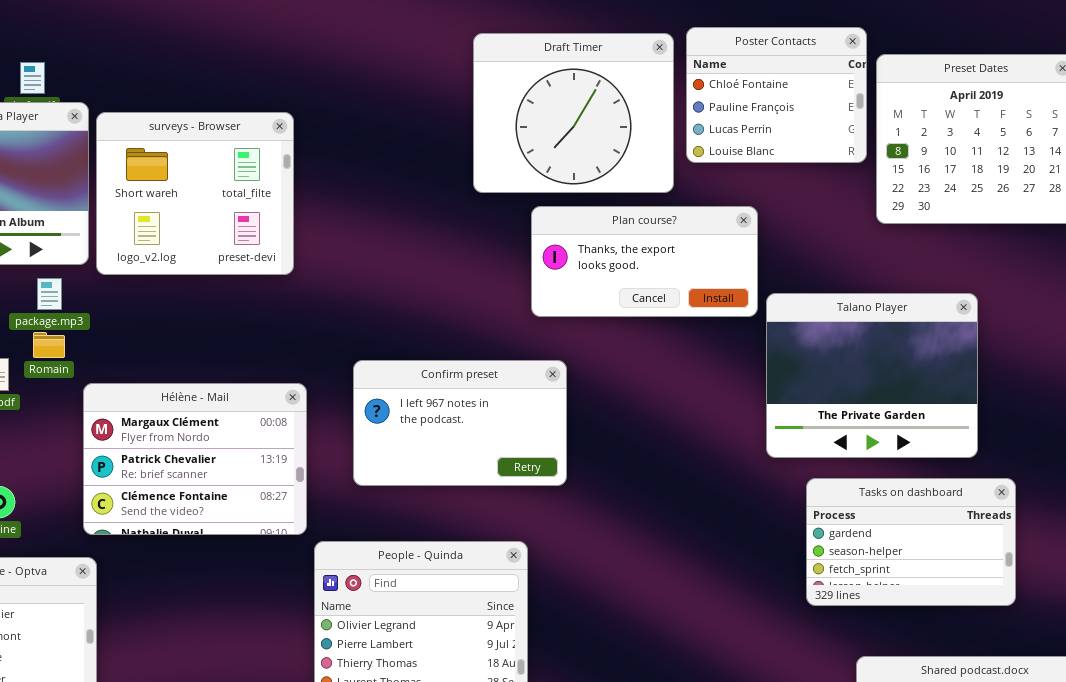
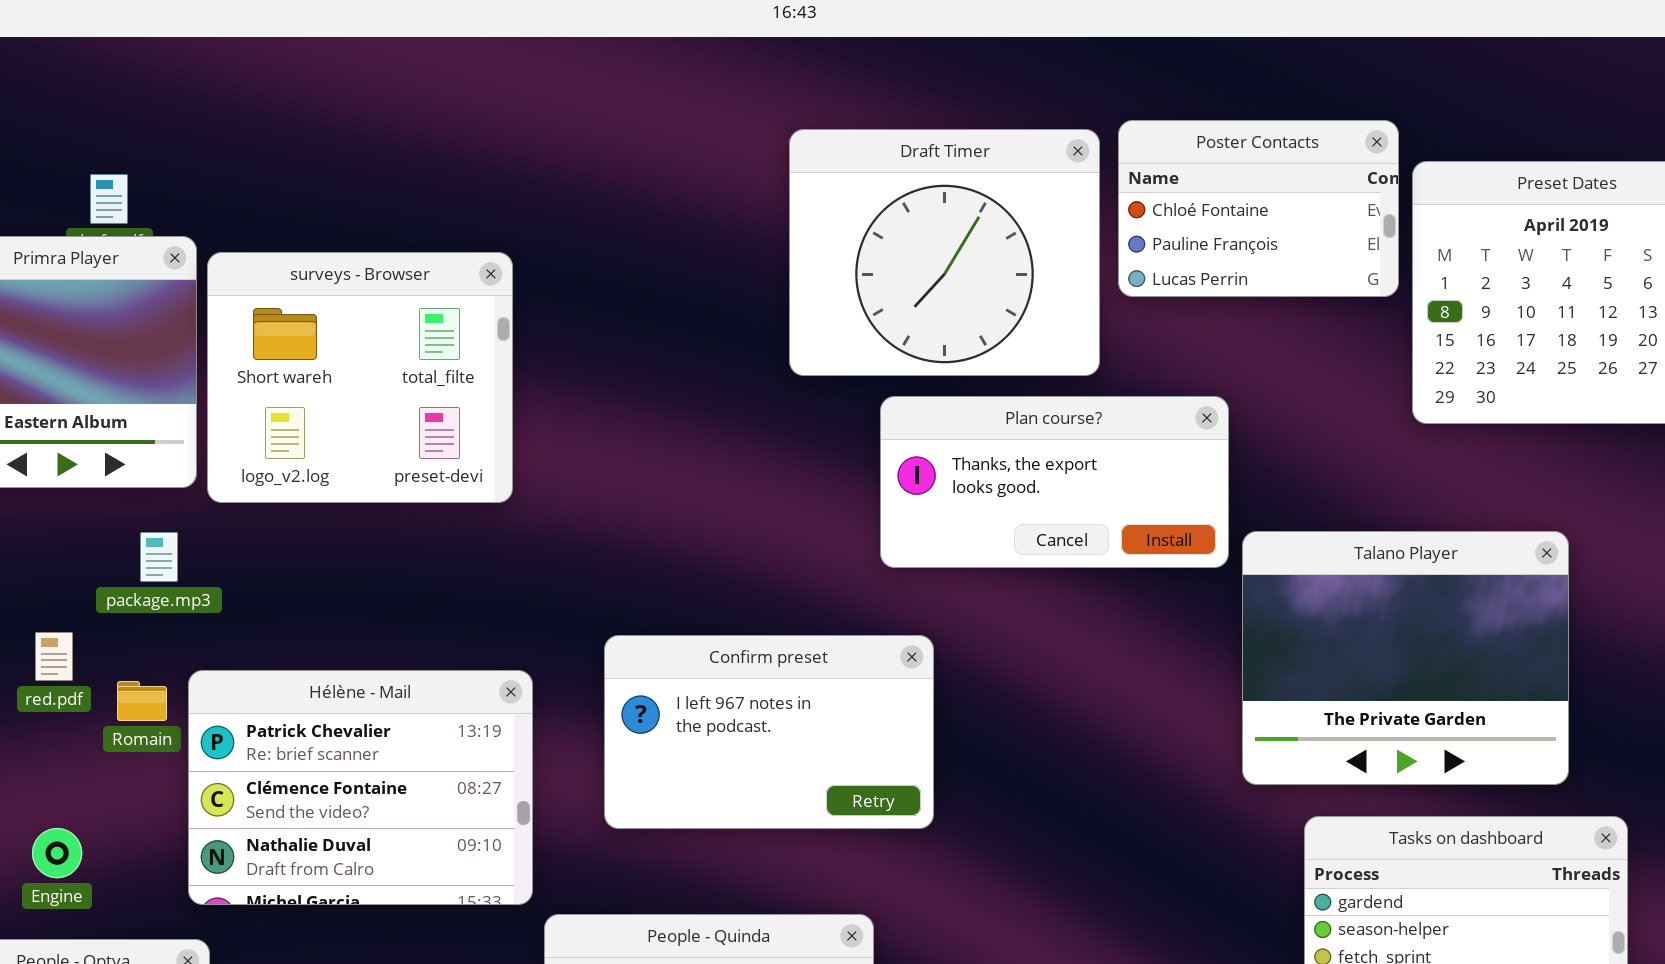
Poster Contacts: [686,27,867,163] -> [1118,120,1399,297], resized
package.mp3: [37,278,62,310] -> [140,532,178,582], moved
Romain: [33,332,65,358] -> [117,681,167,721], moved
Hélène - Mail: [83,383,307,535] -> [188,670,533,905], scrolled down 1 row

